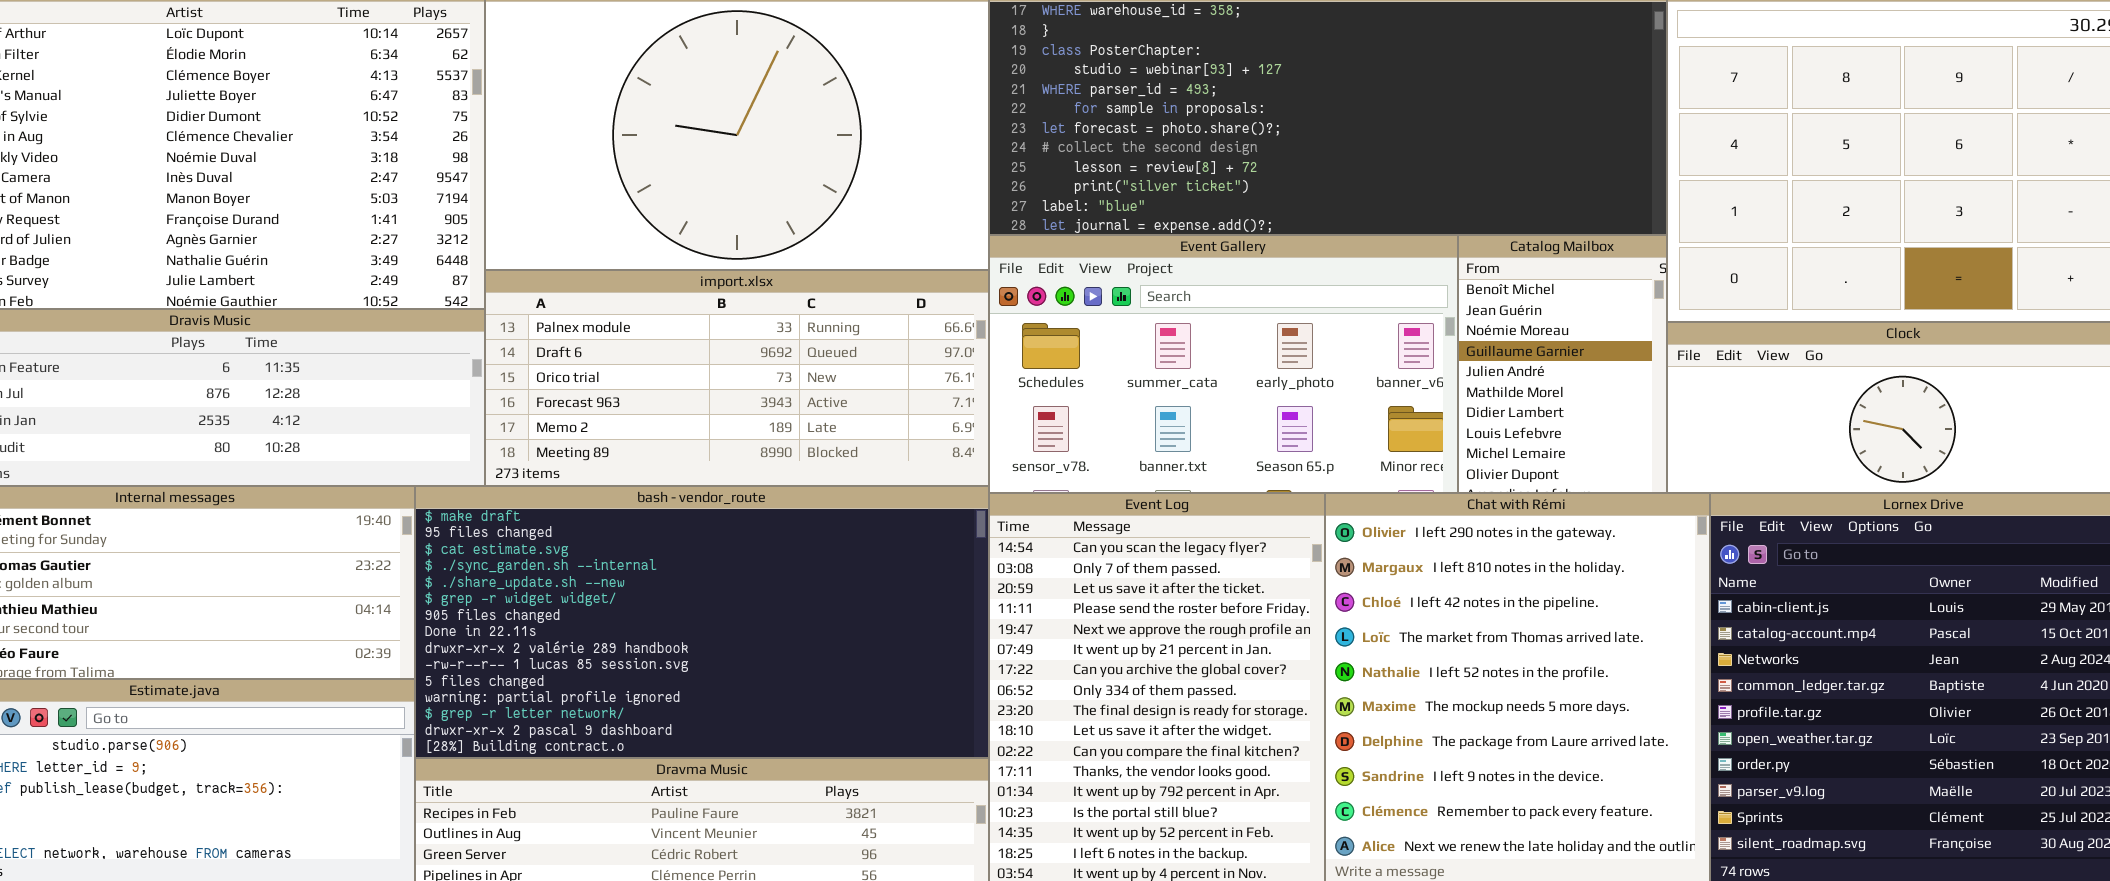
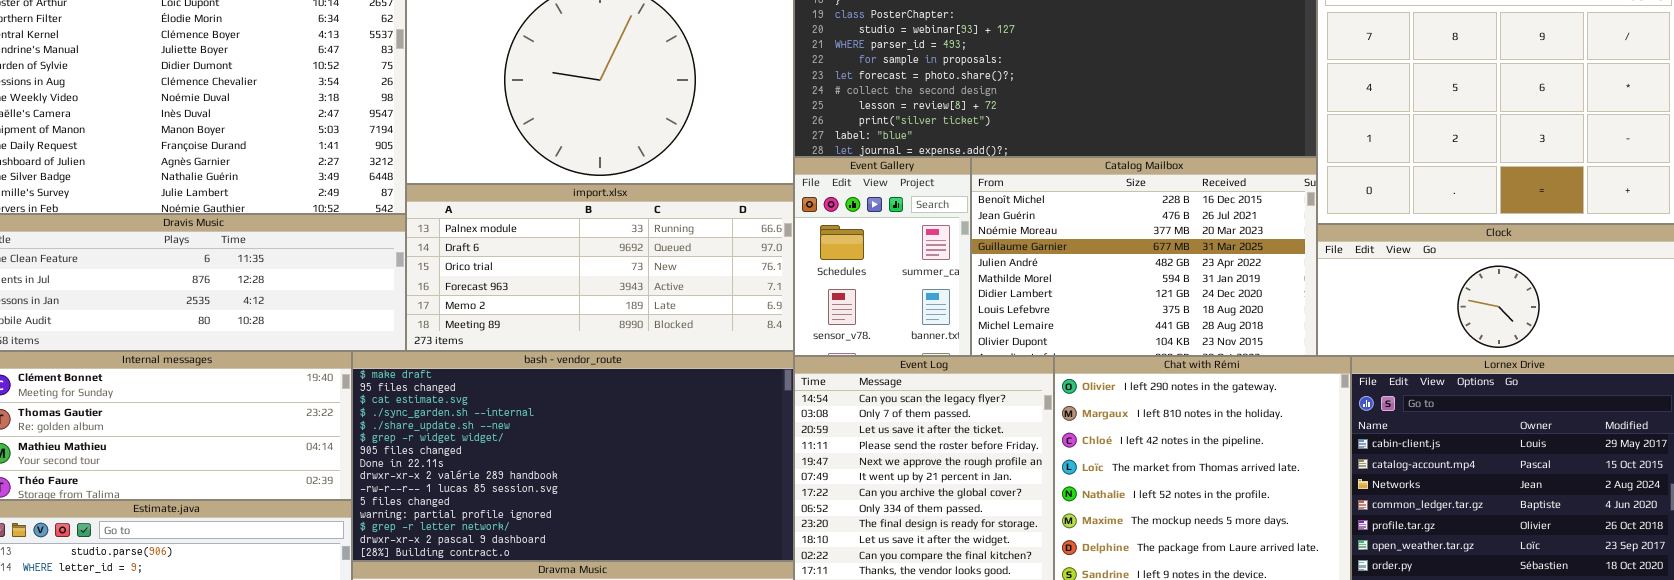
Event Gallery: [989,235,1458,493] -> [794,157,971,356], resized
Catalog Mailbox: [1458,235,1667,493] -> [971,157,1317,356], resized

